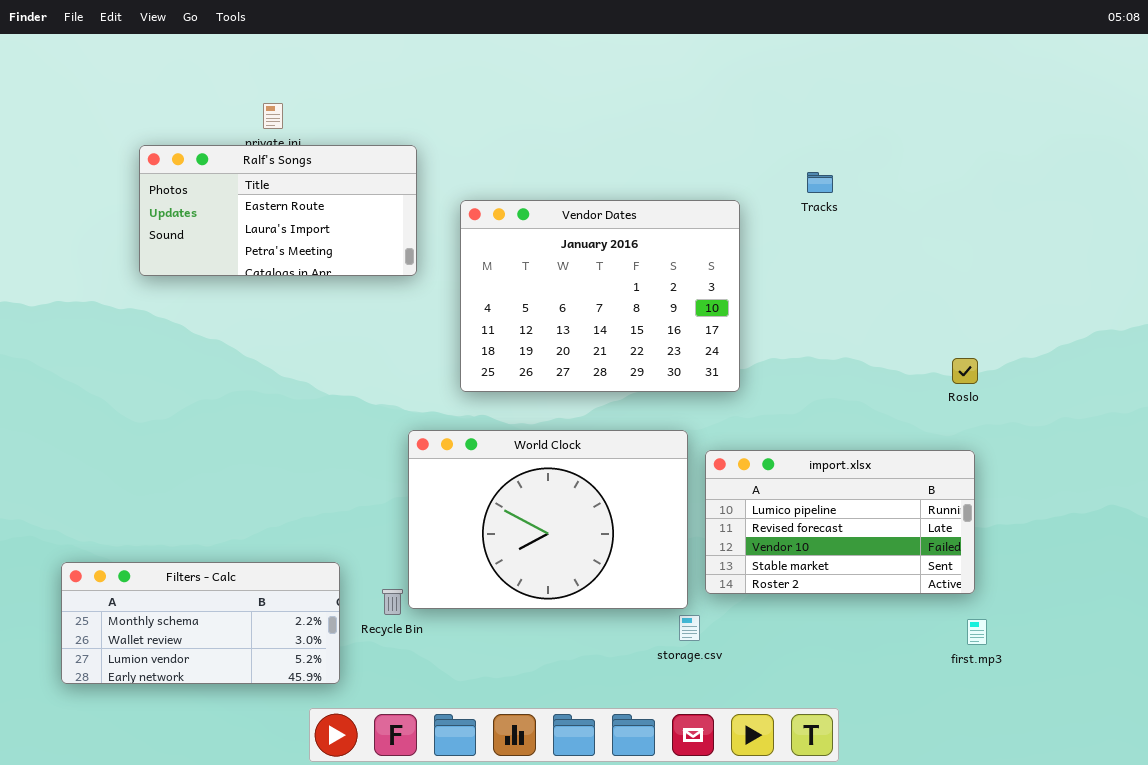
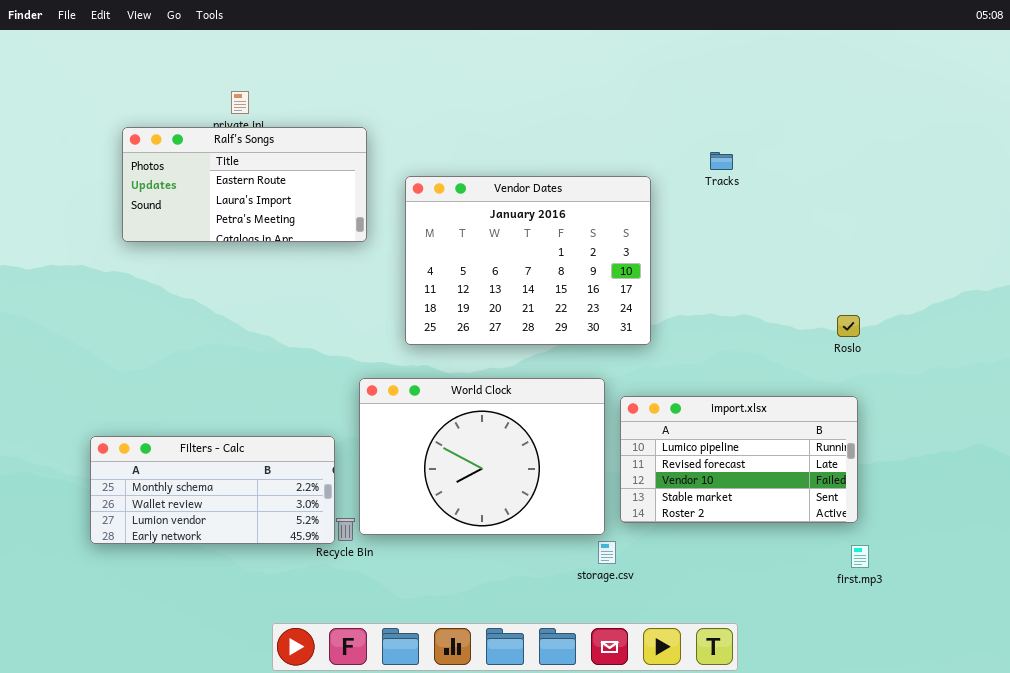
Filters - Calc: [61,562,340,684] -> [90,436,335,544], moved

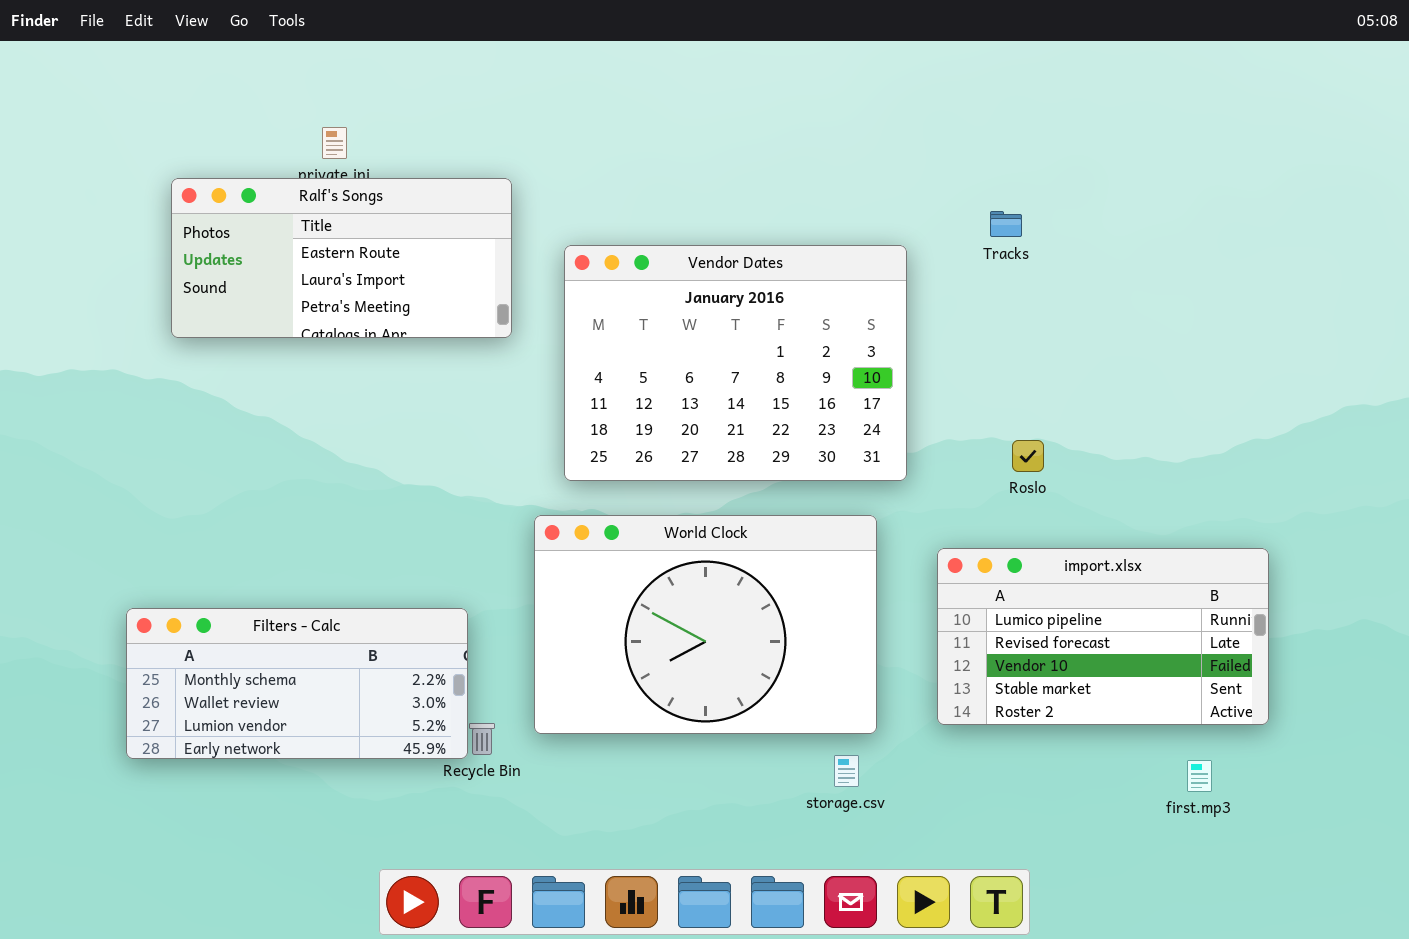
Roslo: [837,315,860,337] -> [1012,440,1044,472], moved
World Clock: [359,378,605,535] -> [534,515,877,734], moved
import.xlsx: [620,396,858,523] -> [937,548,1269,725], moved

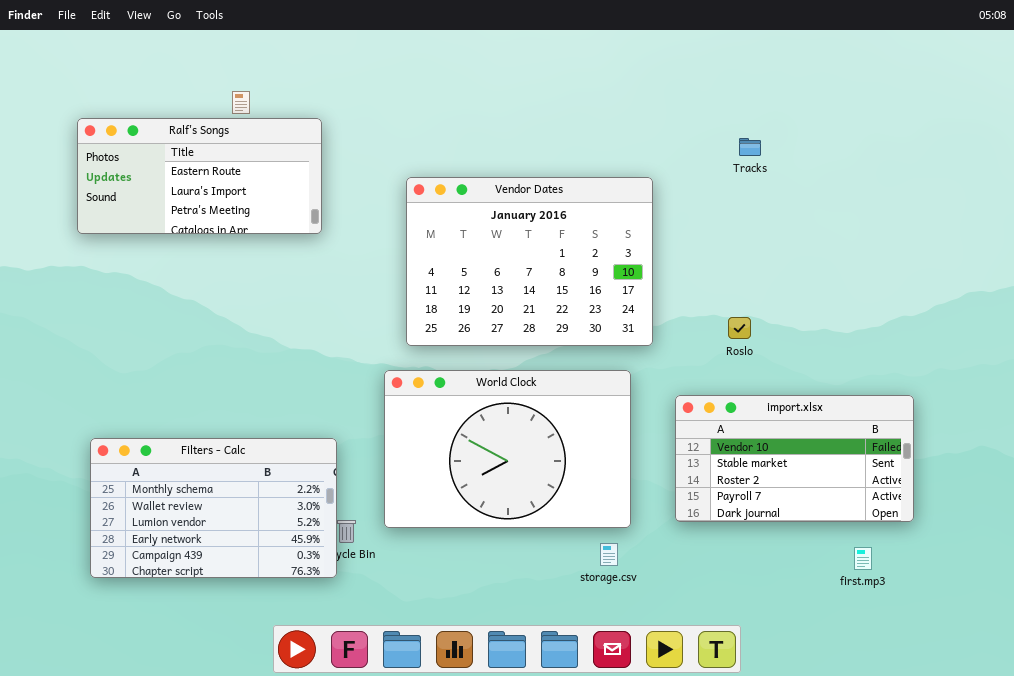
Ralf's Songs: [171,178,512,338] -> [77,118,322,234], moved
Tracks: [990,211,1022,237] -> [739,138,761,156], moved
import.xlsx: [937,548,1269,725] -> [675,395,914,522], scrolled down 2 rows
Filters - Calc: [126,608,468,759] -> [90,438,337,578], resized

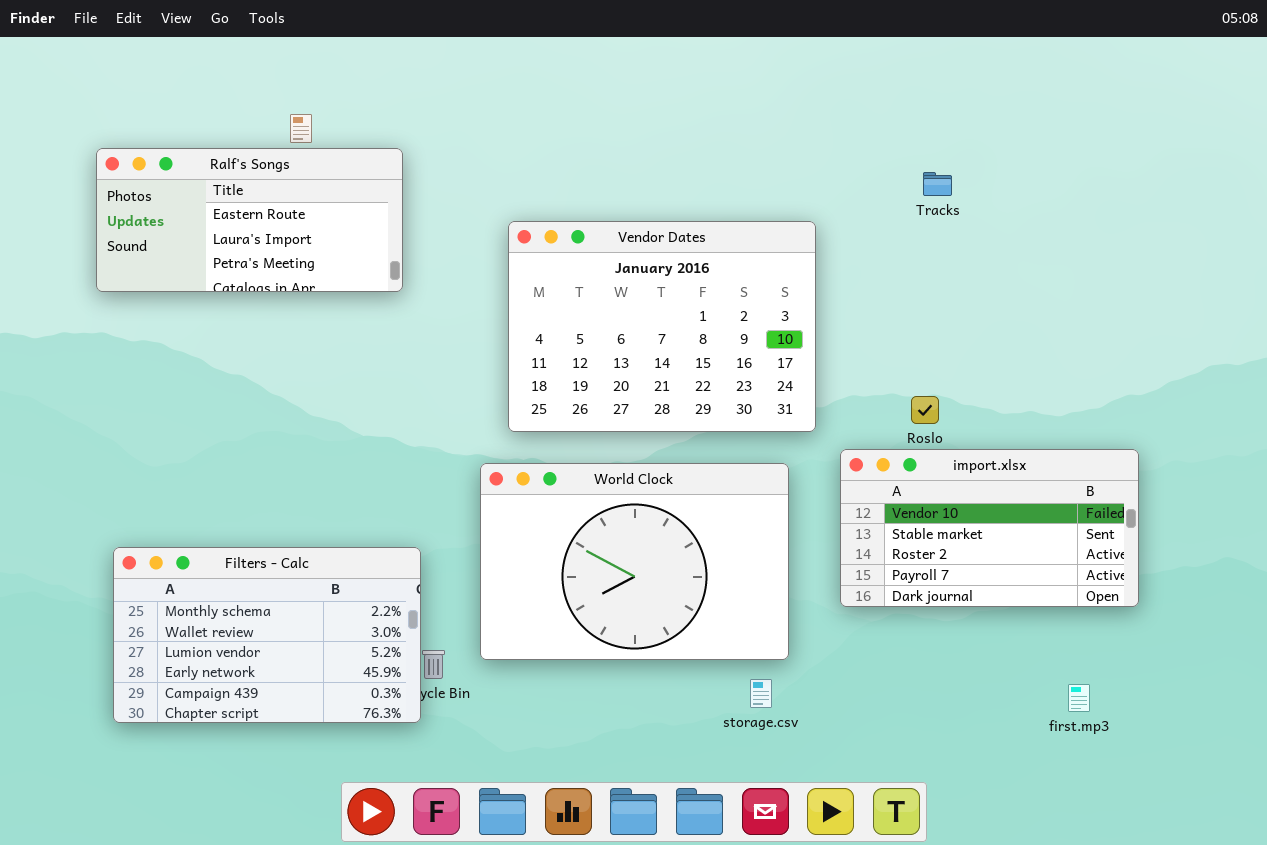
import.xlsx: [675,395,914,522] -> [840,449,1139,607], moved

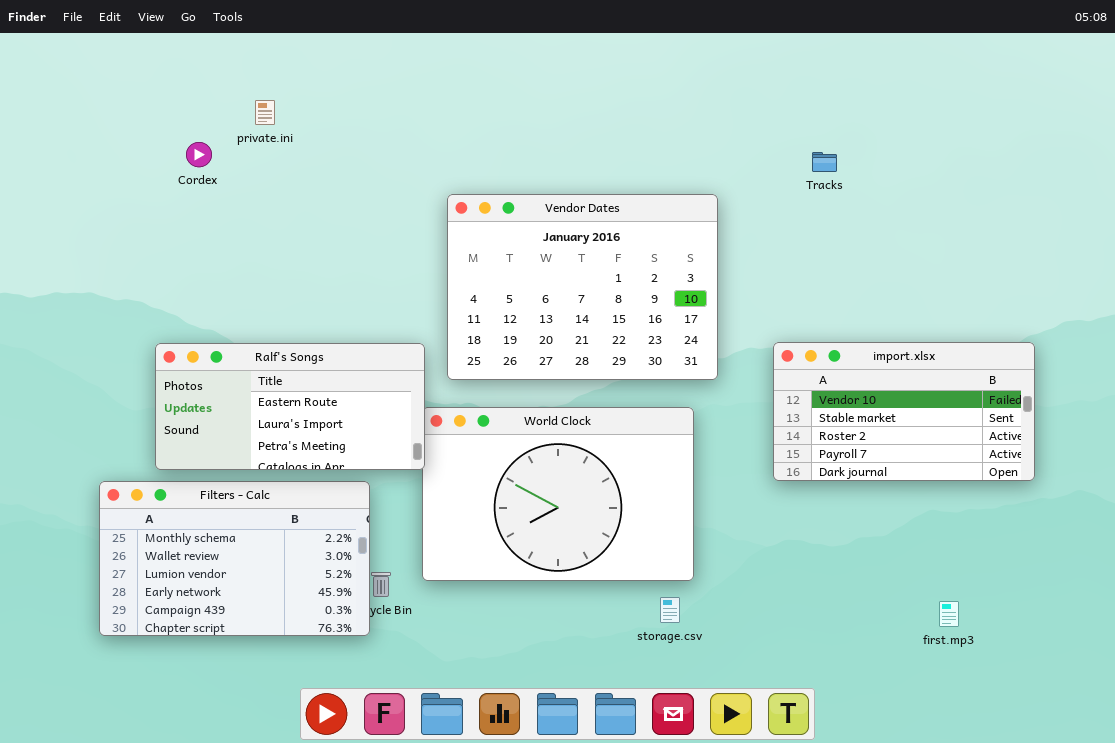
Ralf's Songs: [96,148,403,292] -> [155,343,425,470], moved
import.xlsx: [840,449,1139,607] -> [773,342,1035,481], moved

